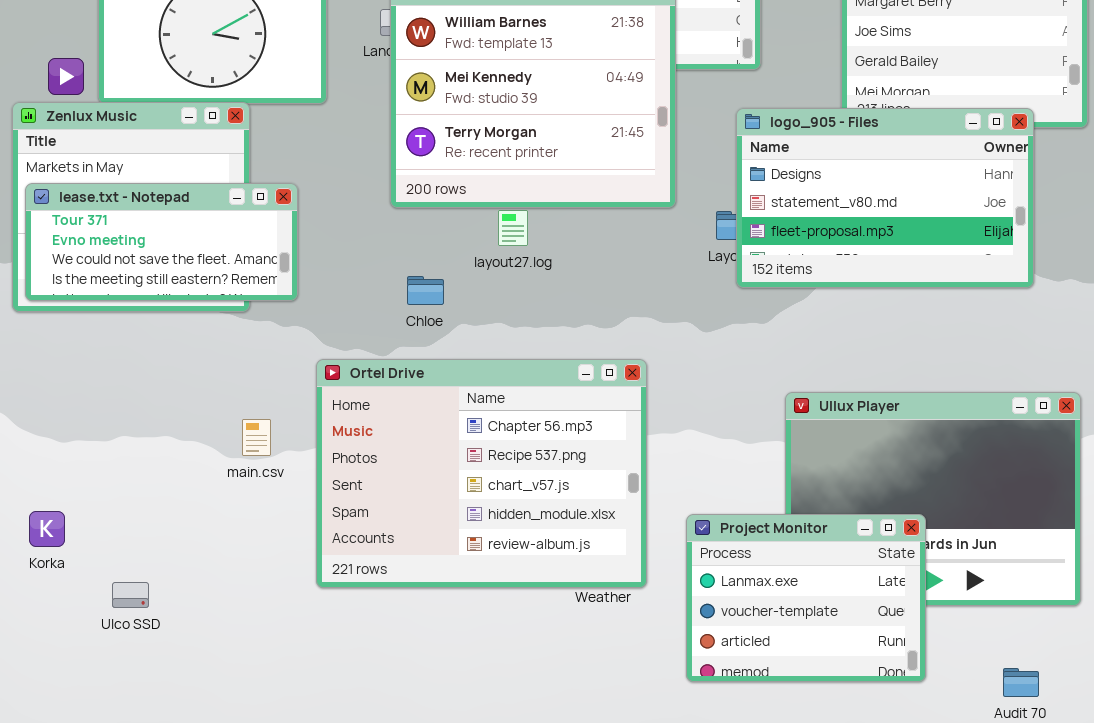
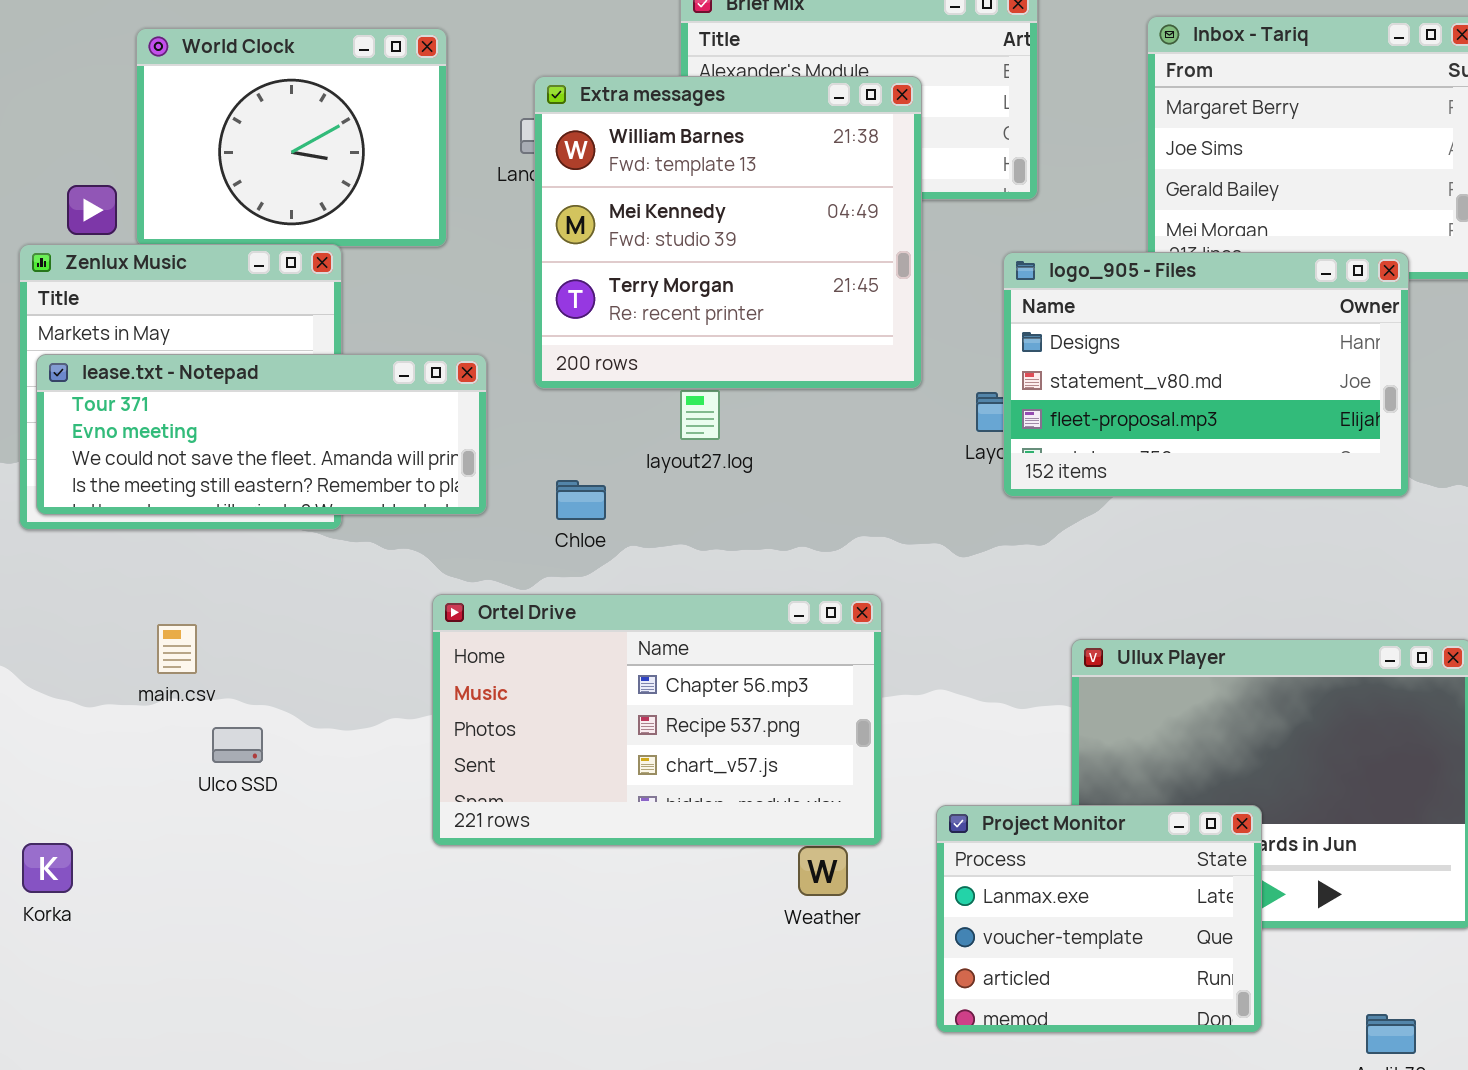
lease.txt - Notepad: [25,183,298,301] -> [36,354,487,515], resized
Ortel Drive: [316,359,647,588] -> [432,594,882,846], resized
main.csv: [242,419,271,456] -> [157,624,197,674], moved
Korka: [29,511,65,547] -> [22,843,73,893], moved
Ulco SSD: [112,582,149,608] -> [212,727,263,763], moved

